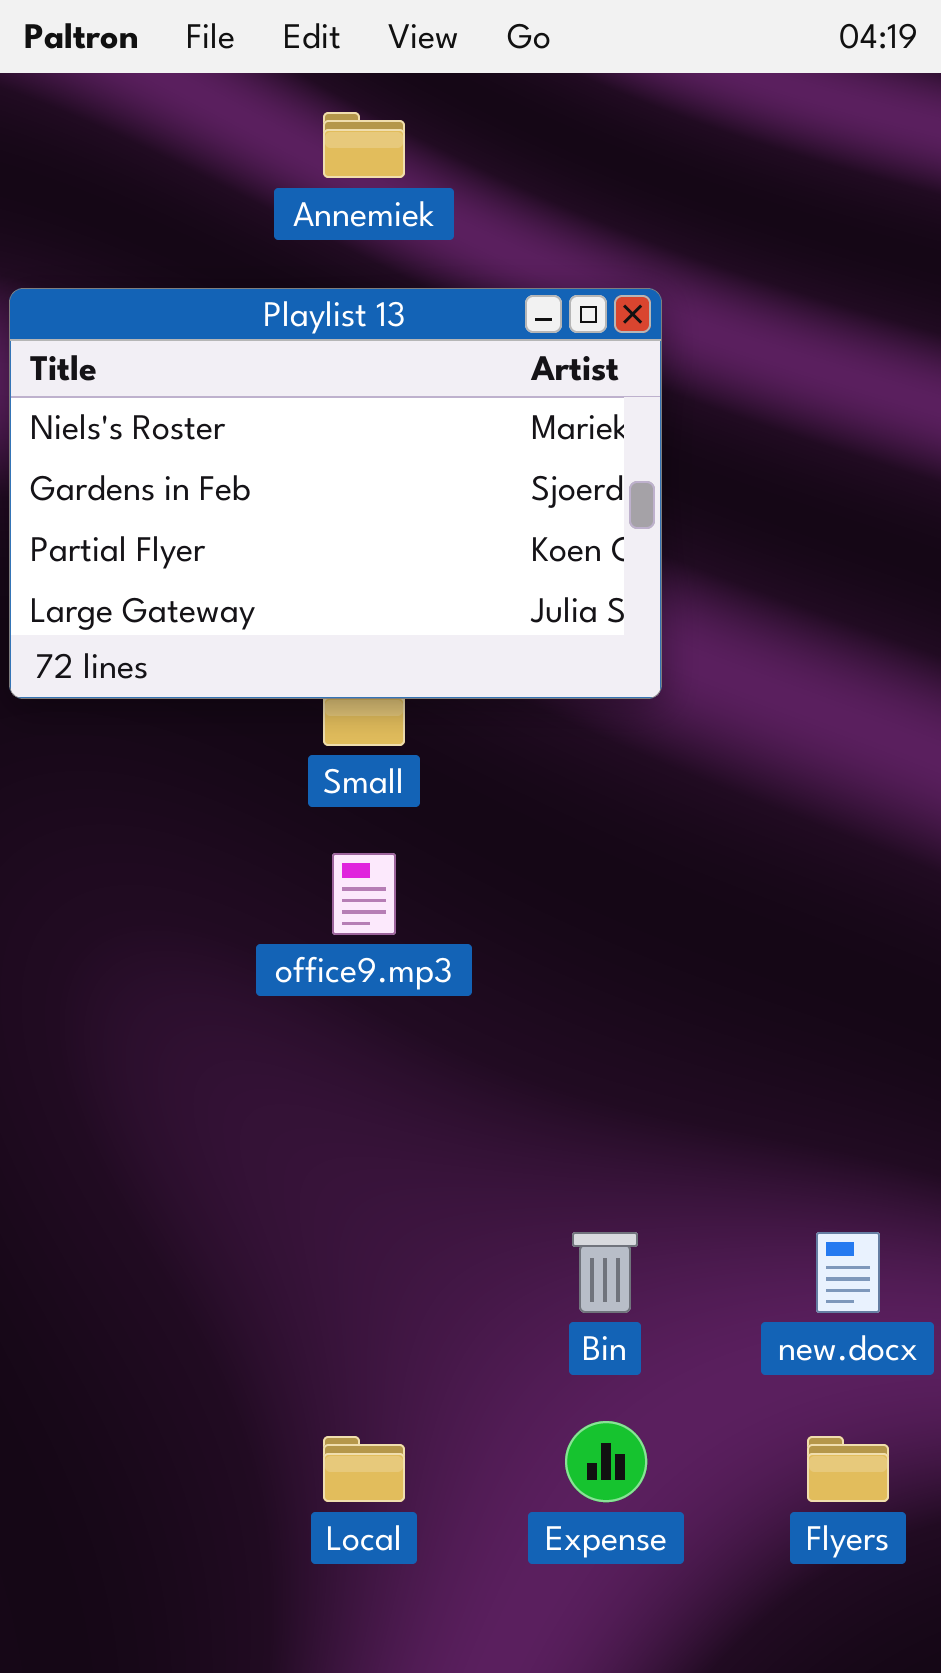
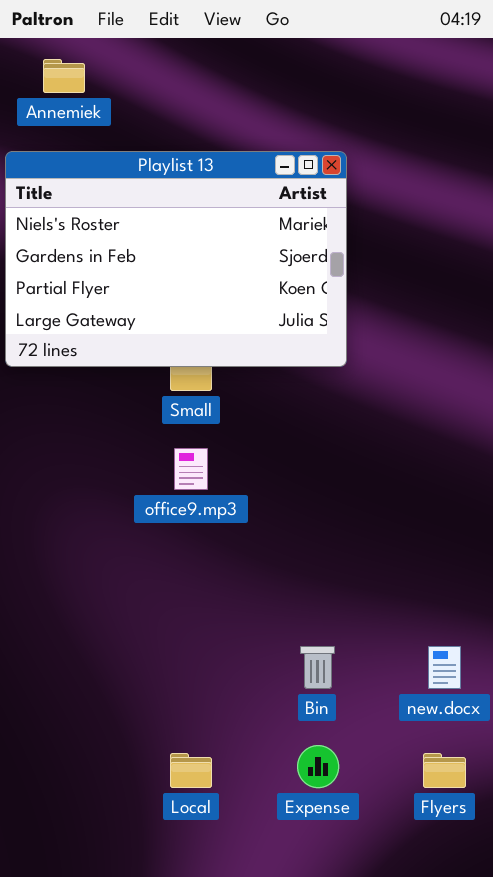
Annemiek: [323,112,405,178] -> [43,59,85,93], moved

